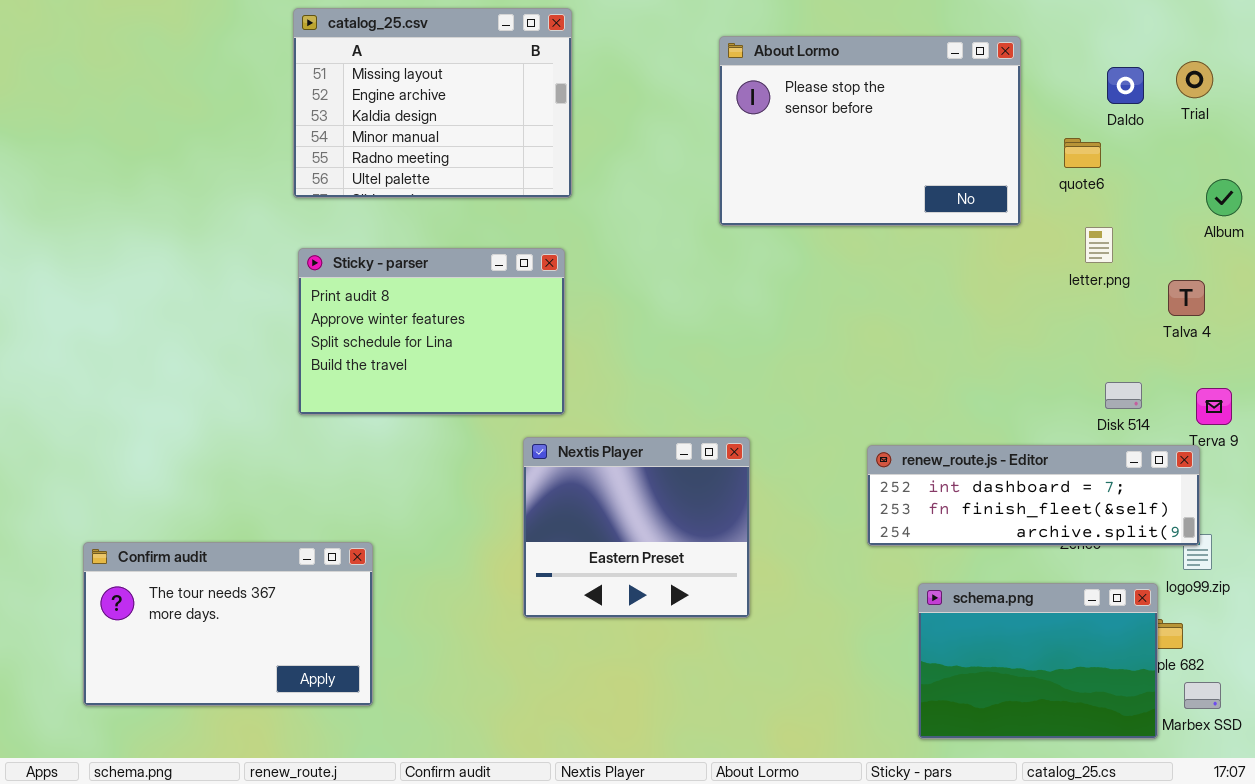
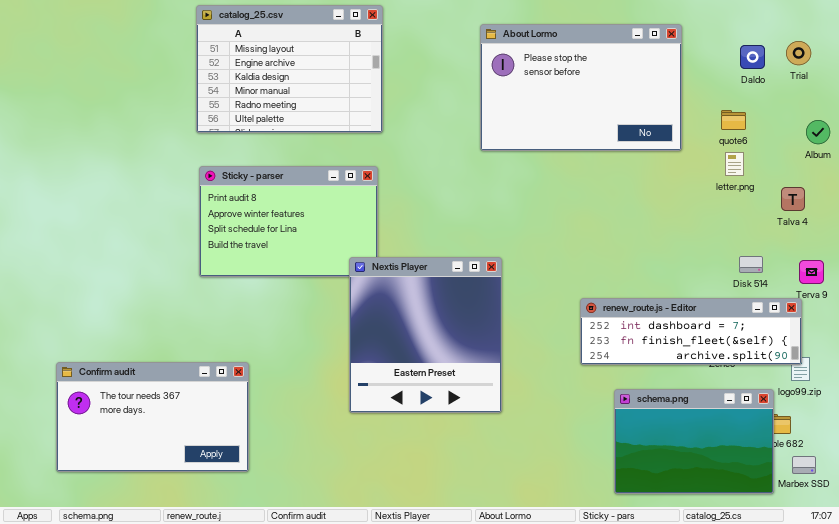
quote6: [1064,138,1101,168] -> [721,110,746,130], moved
Nextis Player: [523,437,750,618] -> [349,257,502,413], resized

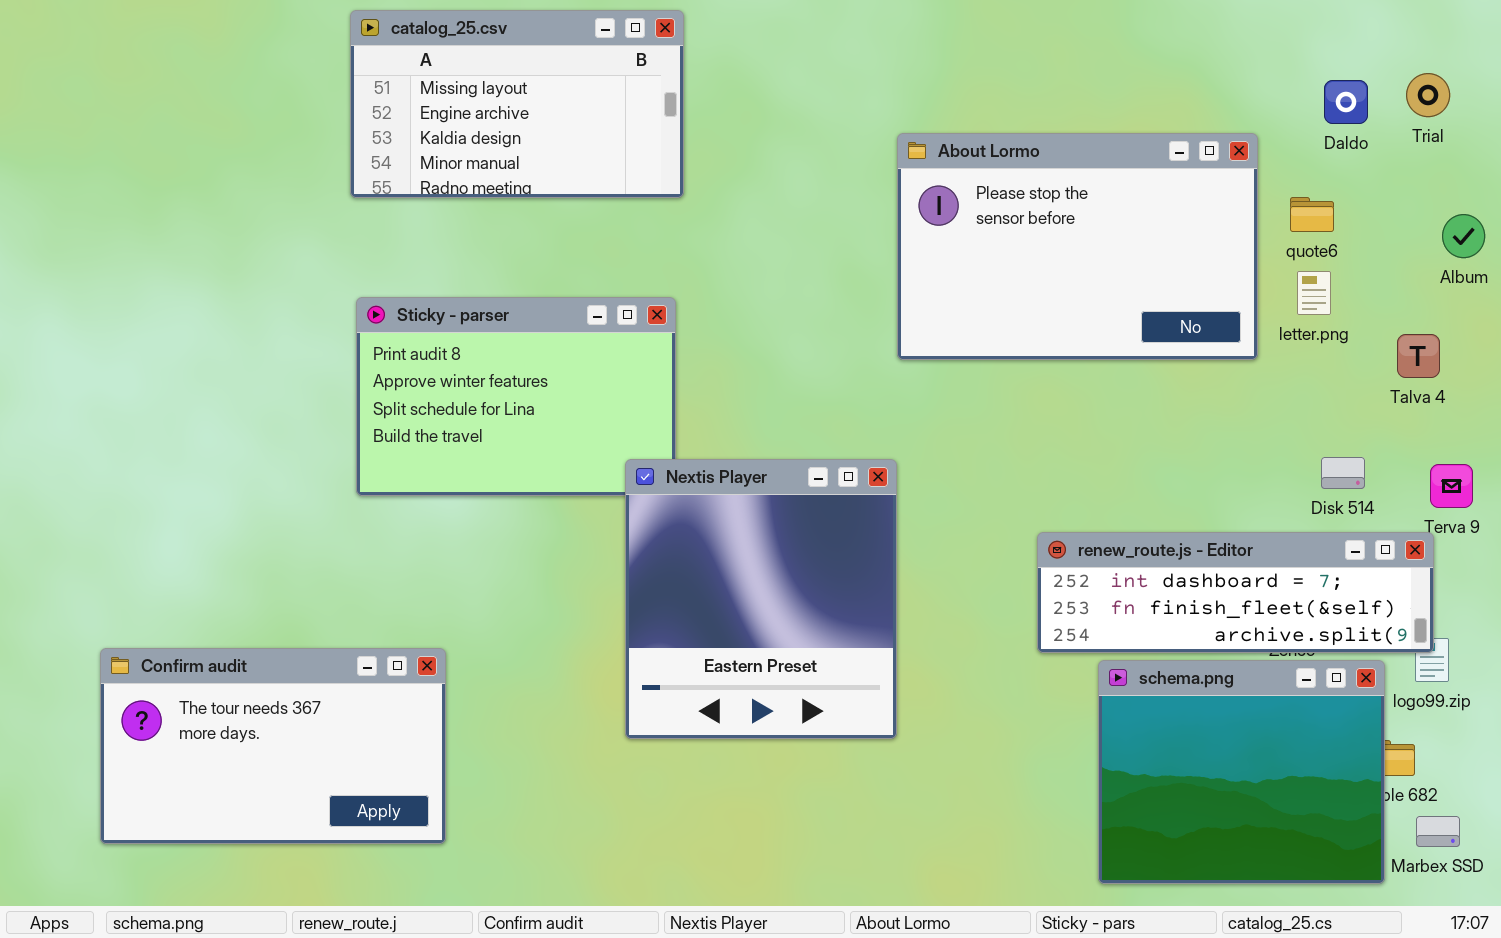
catalog_25.csv: [196,5,383,133] -> [350,10,684,198], resized
About Lormo: [480,24,682,151] -> [897,133,1258,360], moved
schema.png: [614,389,774,494] -> [1098,660,1385,884], resized

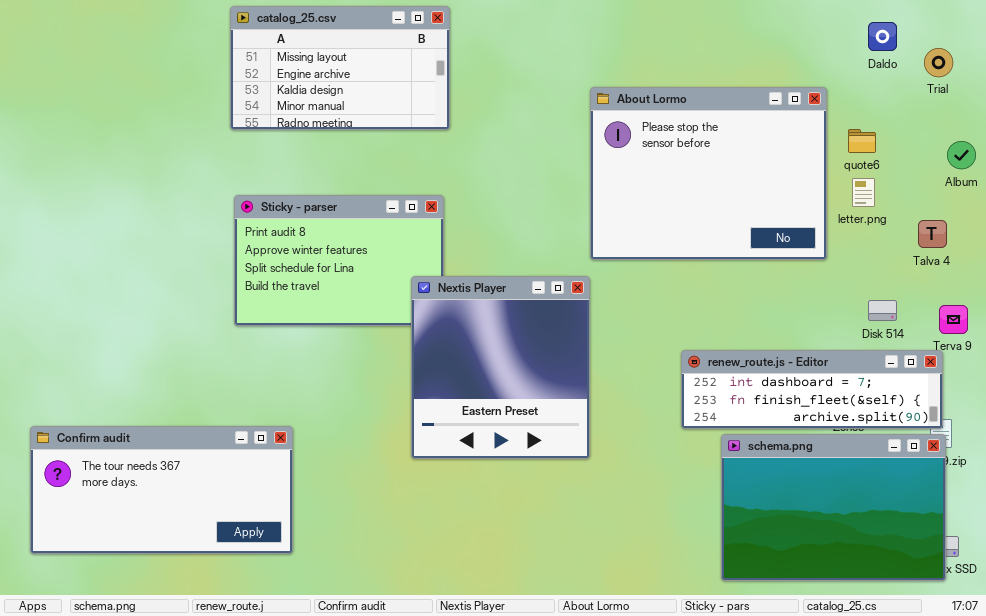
Daldo: [1324,80,1368,124] -> [868,22,897,51], moved
About Lormo: [897,133,1258,360] -> [590,87,827,260], resized
Nextis Player: [625,459,897,739] -> [411,276,590,459], moved
Confirm audit: [100,648,446,844] -> [30,426,293,554], resized
schema.png: [1098,660,1385,884] -> [721,434,946,581], resized

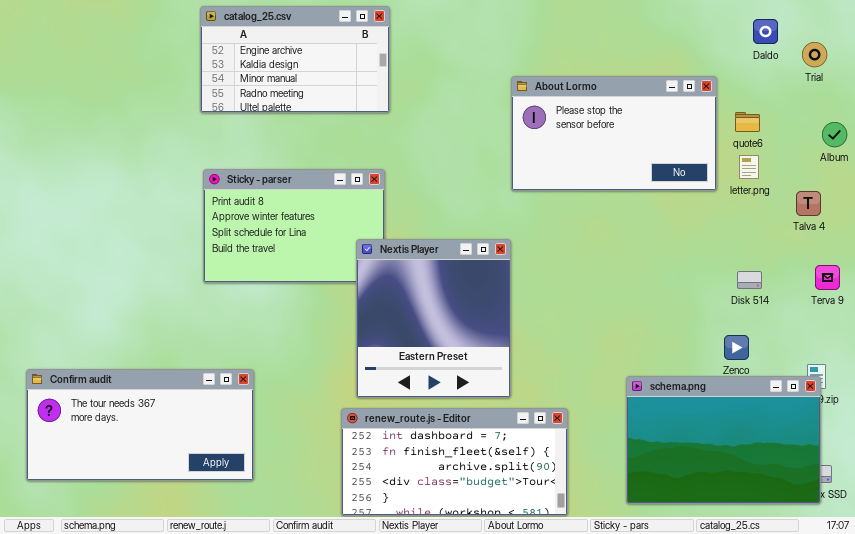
catalog_25.csv: [230,6,450,130] -> [200,6,390,113], scrolled down 1 row
About Lormo: [590,87,827,260] -> [511,76,717,191], resized
Disk 514: [868,300,897,321] -> [737,271,762,289], moved
renew_route.js - Editor: [681,350,943,429] -> [341,408,568,516], moved, resized

